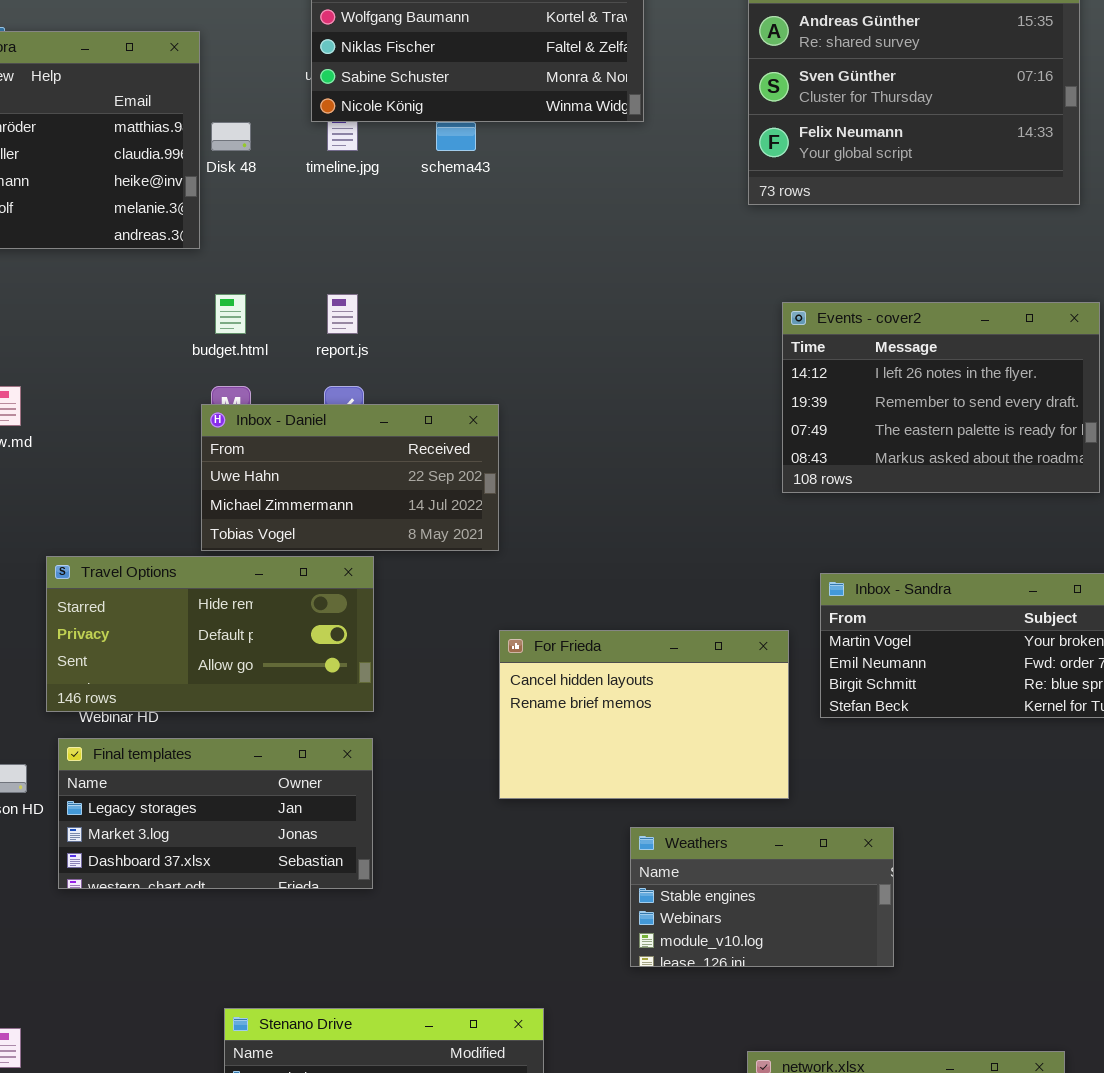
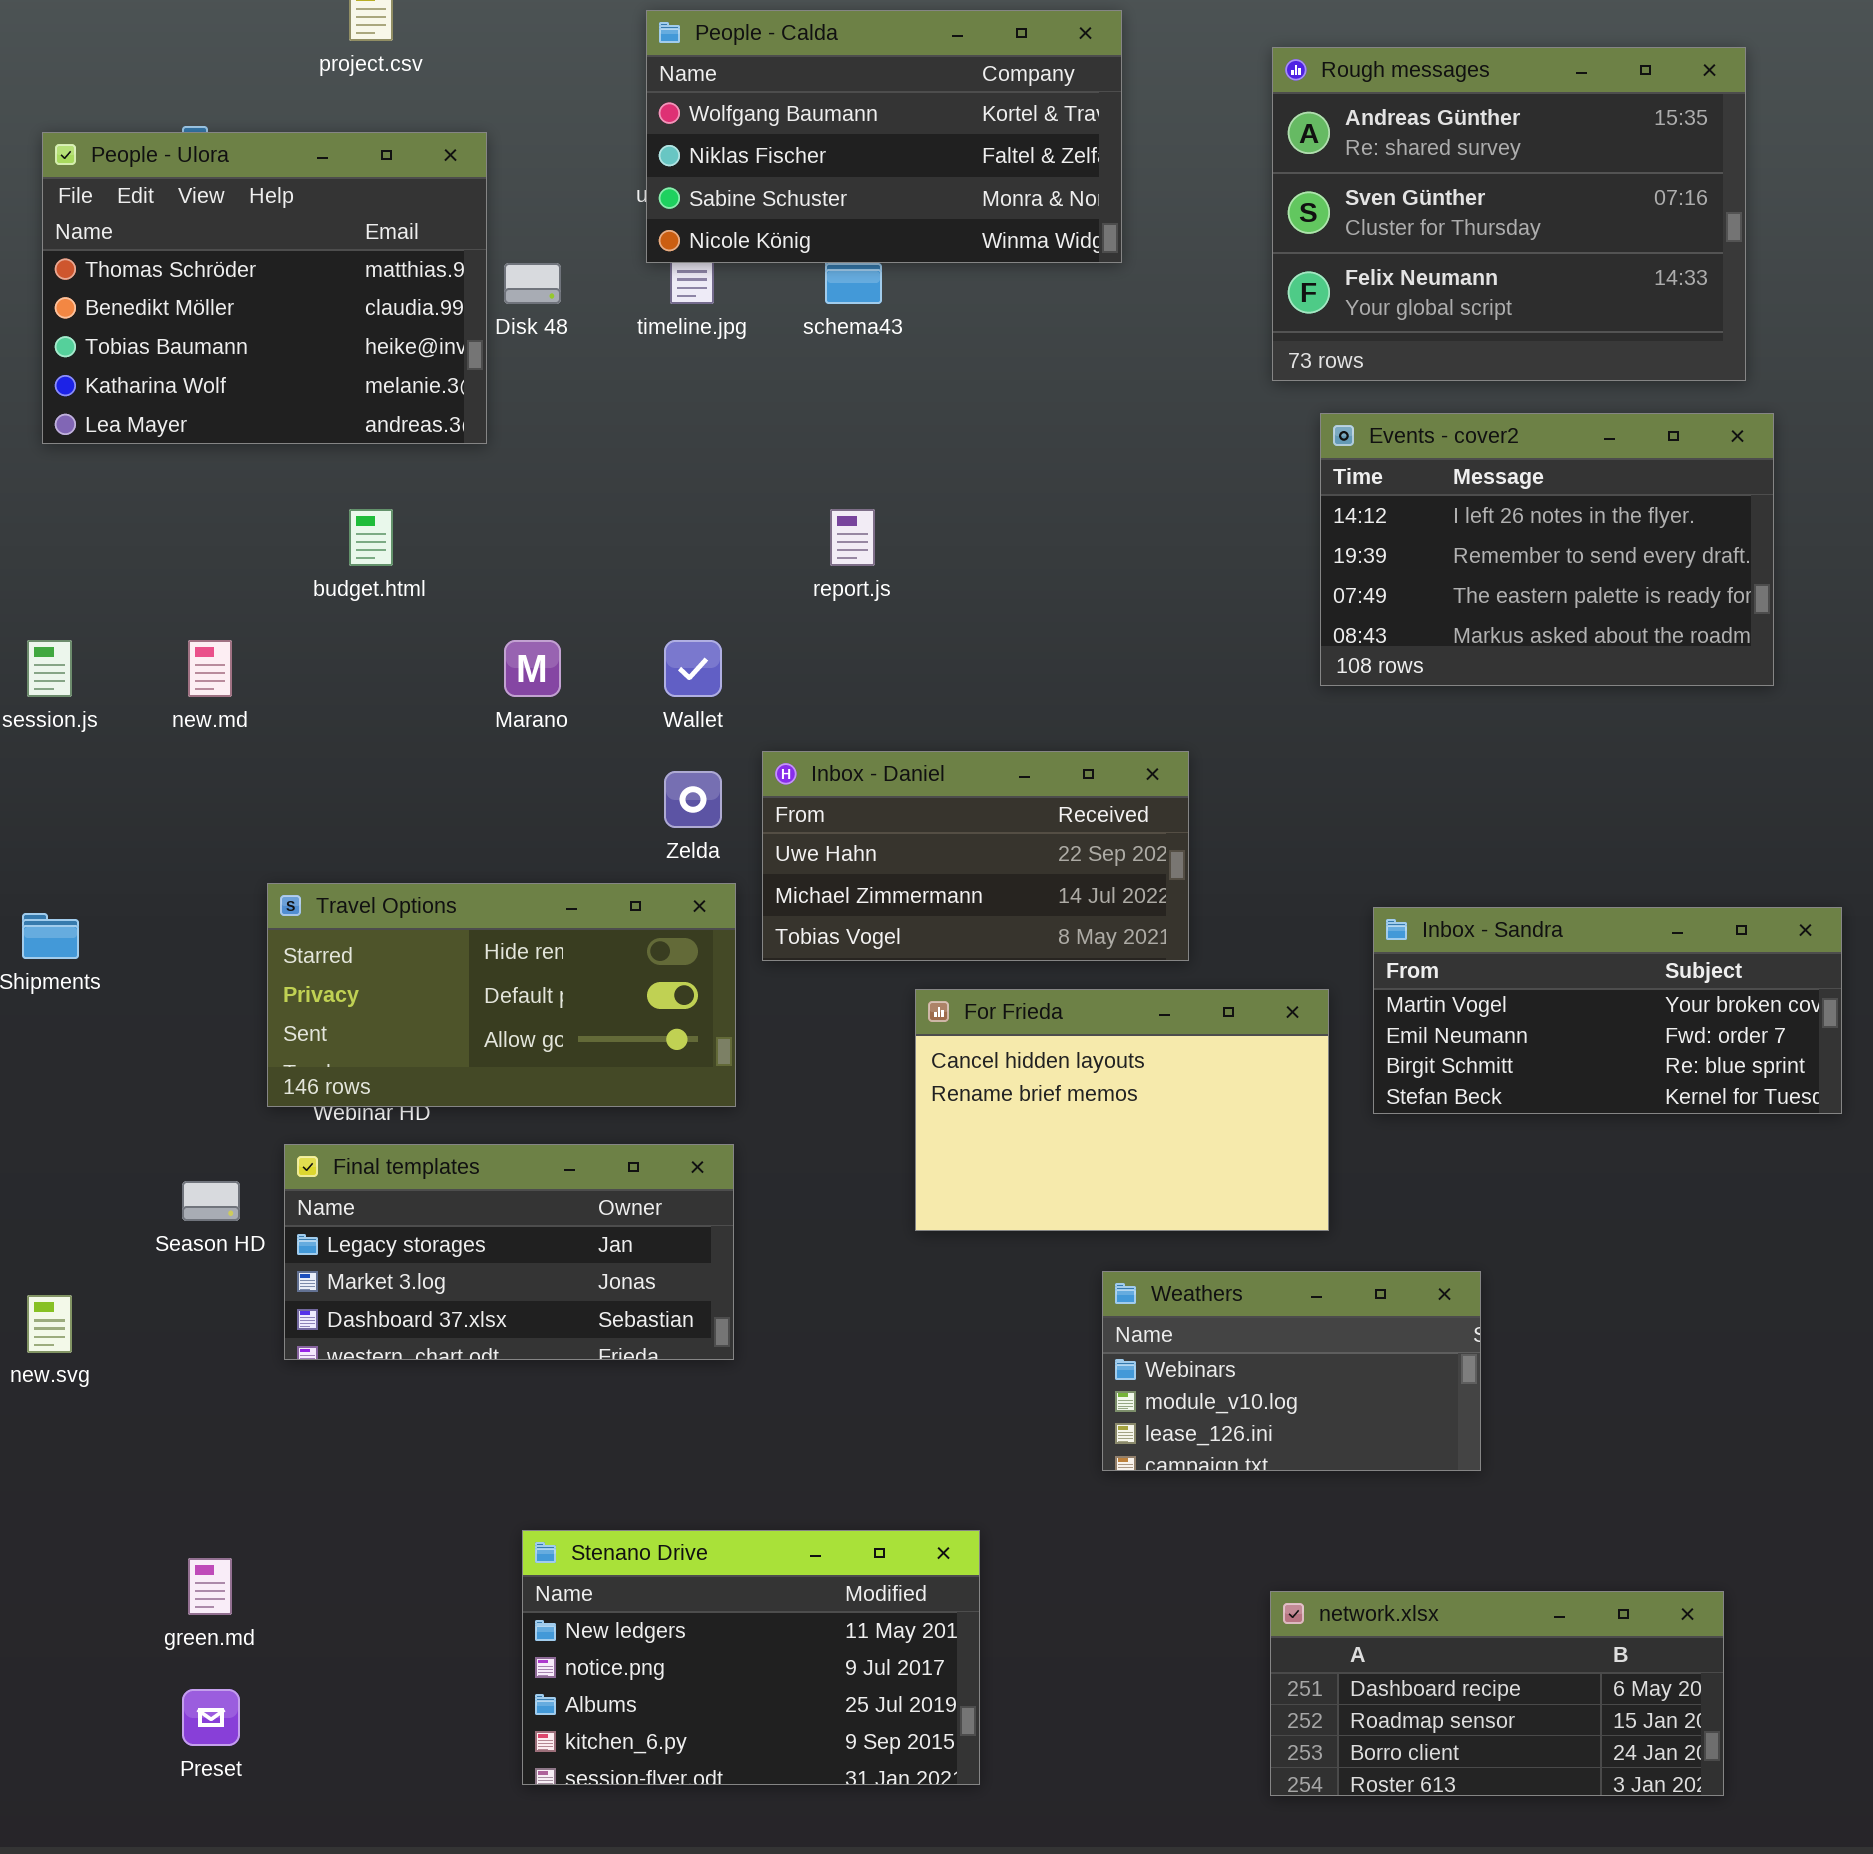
budget.html: [215,294,246,334] -> [349,509,393,566], moved
report.js: [327,294,358,334] -> [830,509,875,566], moved
Events - cover2: [782,302,1100,493] -> [1320,413,1774,686], moved
Inbox - Daniel: [201,404,499,551] -> [762,751,1189,961], moved
Weathers: [630,827,894,967] -> [1102,1271,1481,1471], scrolled down 1 row

